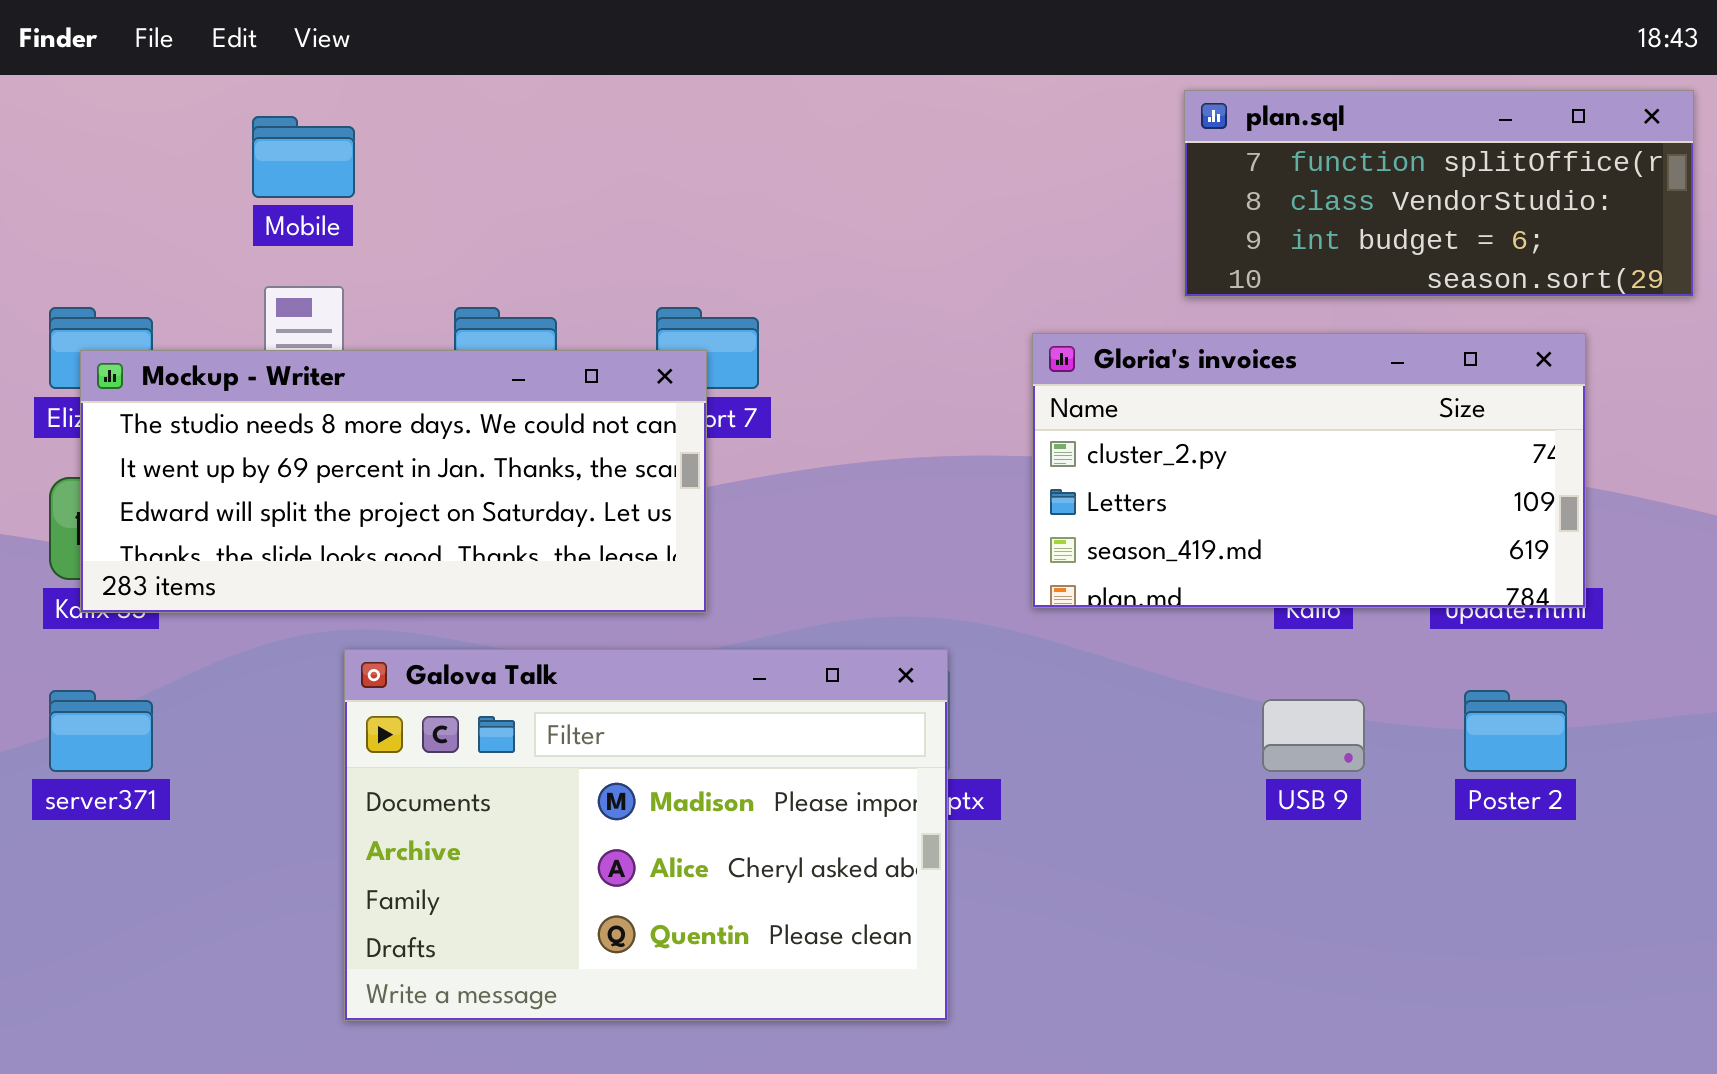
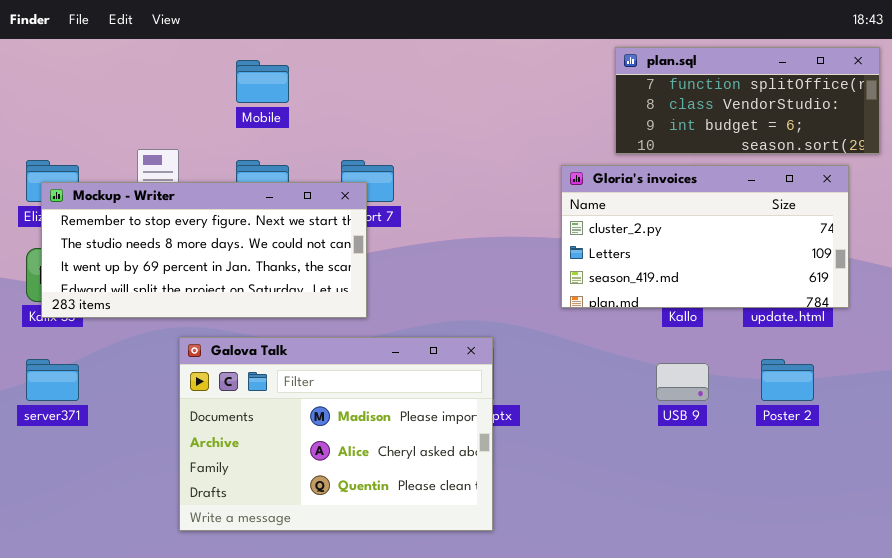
Mobile: [252,116,355,198] -> [236,60,289,103], moved
Gloria's invoices: [1032,333,1586,608] -> [561,165,849,308], moved
Mockup - Writer: [80,350,707,613] -> [41,182,367,318], scrolled up 1 row

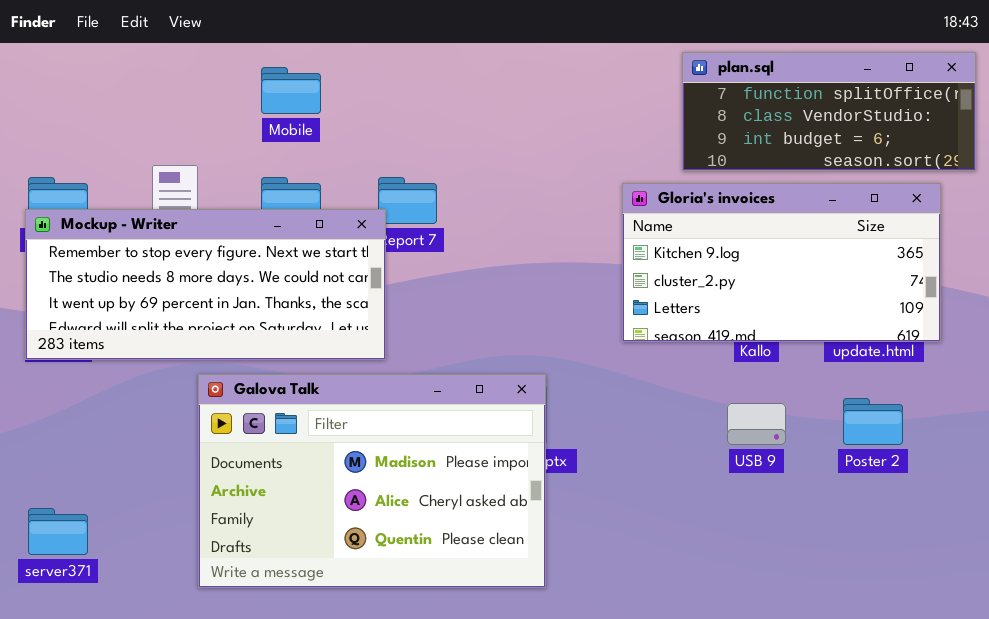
Gloria's invoices: [561,165,849,308] -> [622,183,941,342], scrolled up 1 row
Mockup - Writer: [41,182,367,318] -> [25,209,386,360], moved
server371: [26,359,79,401] -> [28,508,88,555], moved

